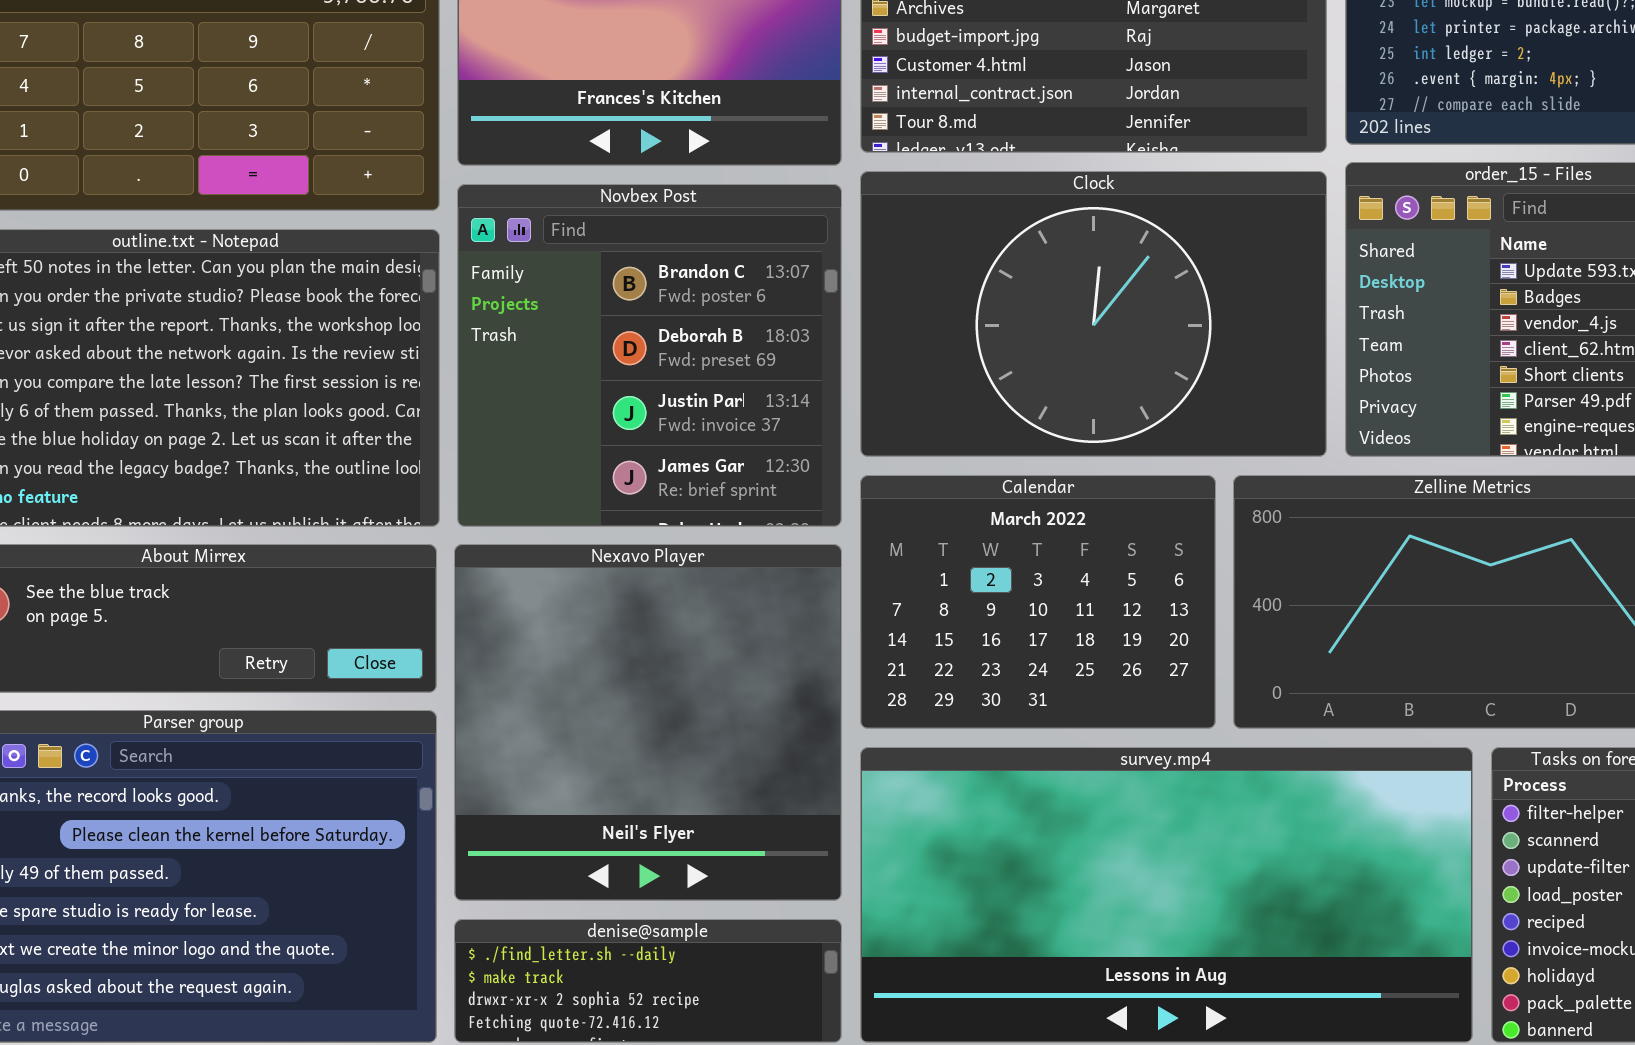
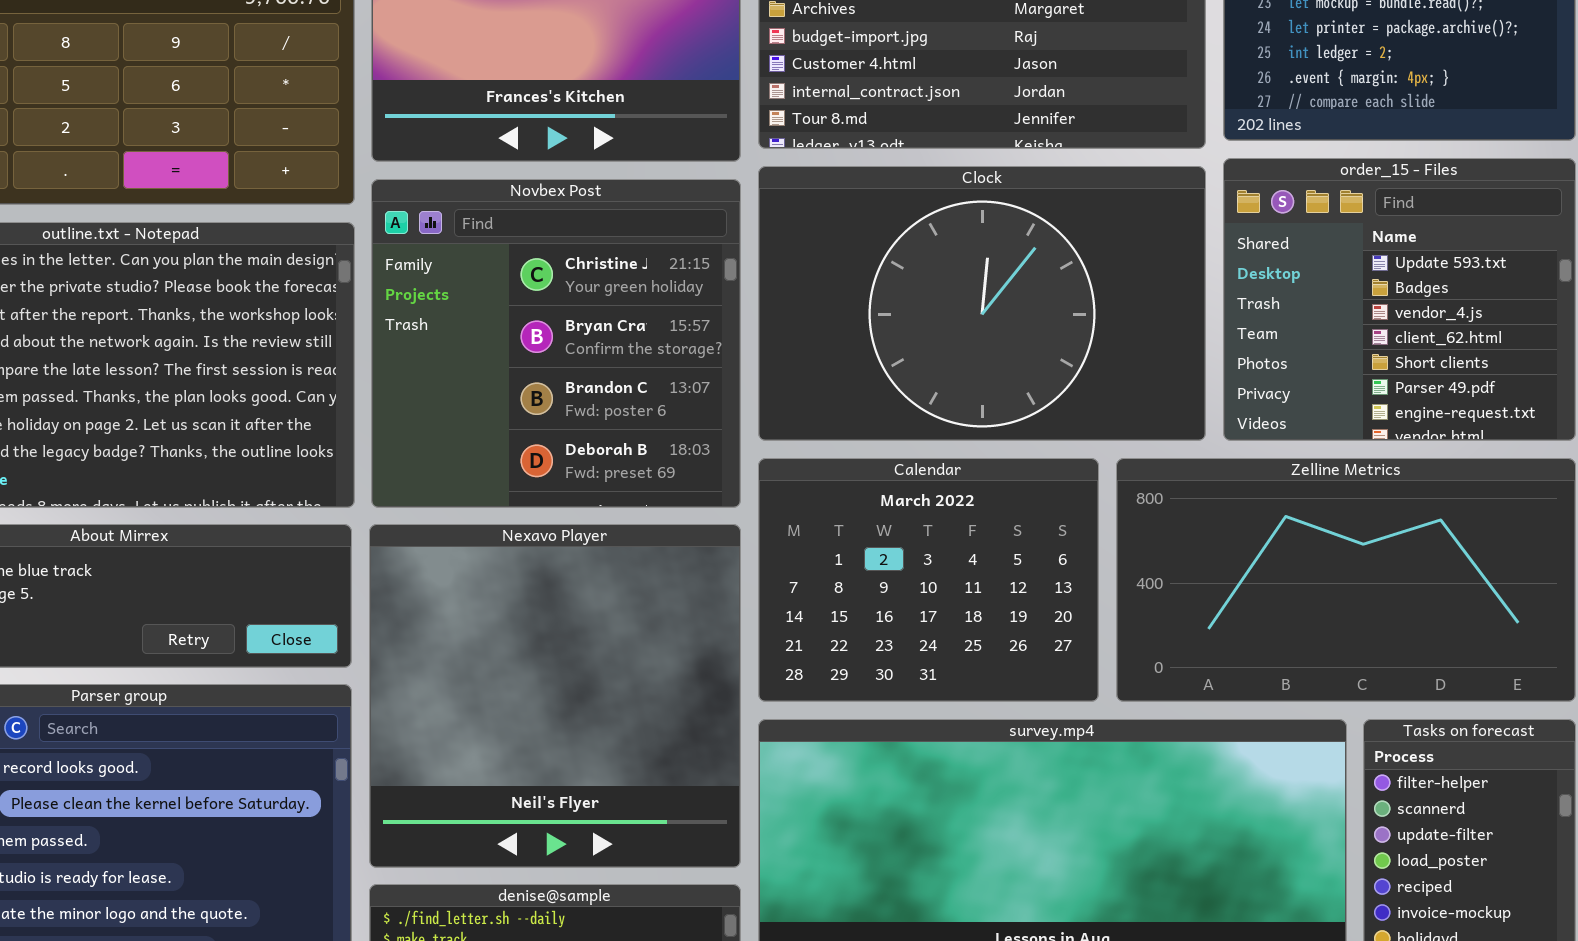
Novbex Post: [457,184,842,527] -> [371,179,741,508], scrolled up 2 rows

